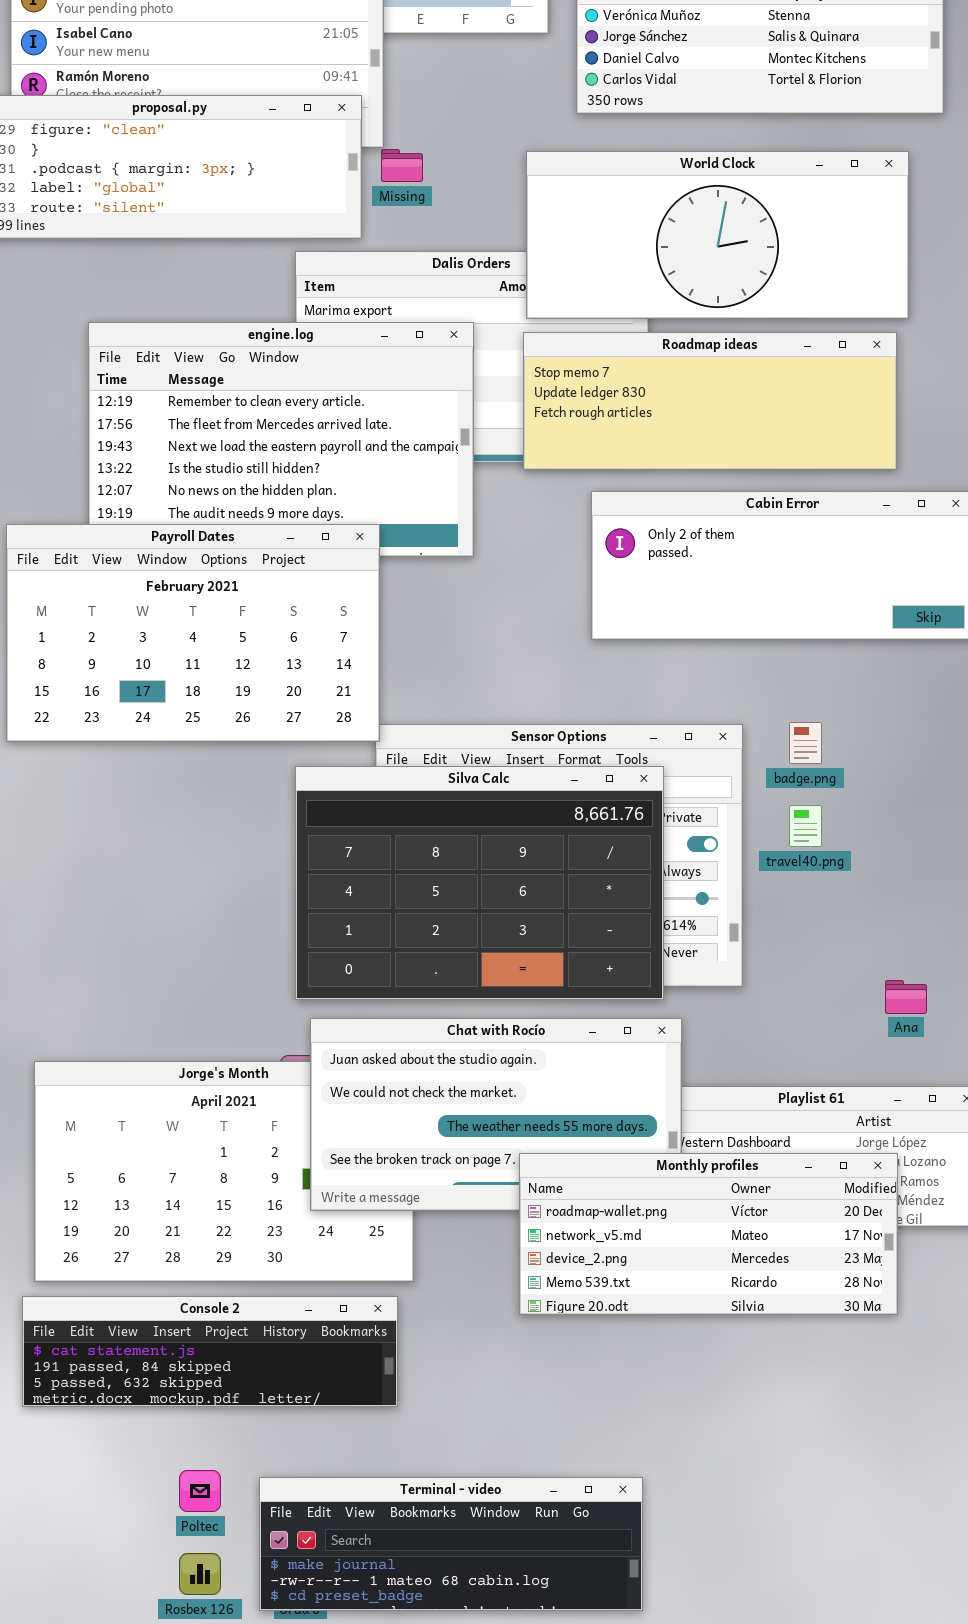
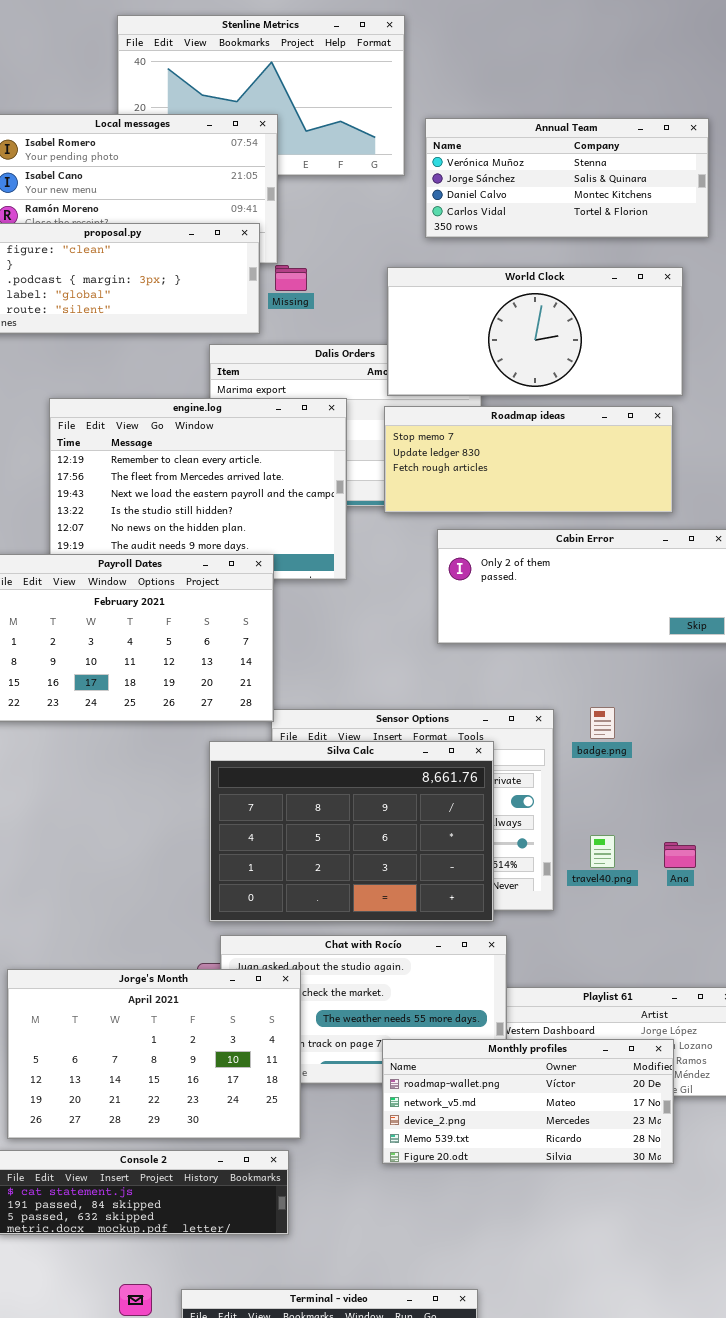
travel40.png: [789,805,822,847] -> [590,835,615,868], moved
Ana: [885,980,927,1014] -> [664,842,696,868], moved
Jorge's Month: [34,1061,414,1282] -> [7,969,301,1139], raised

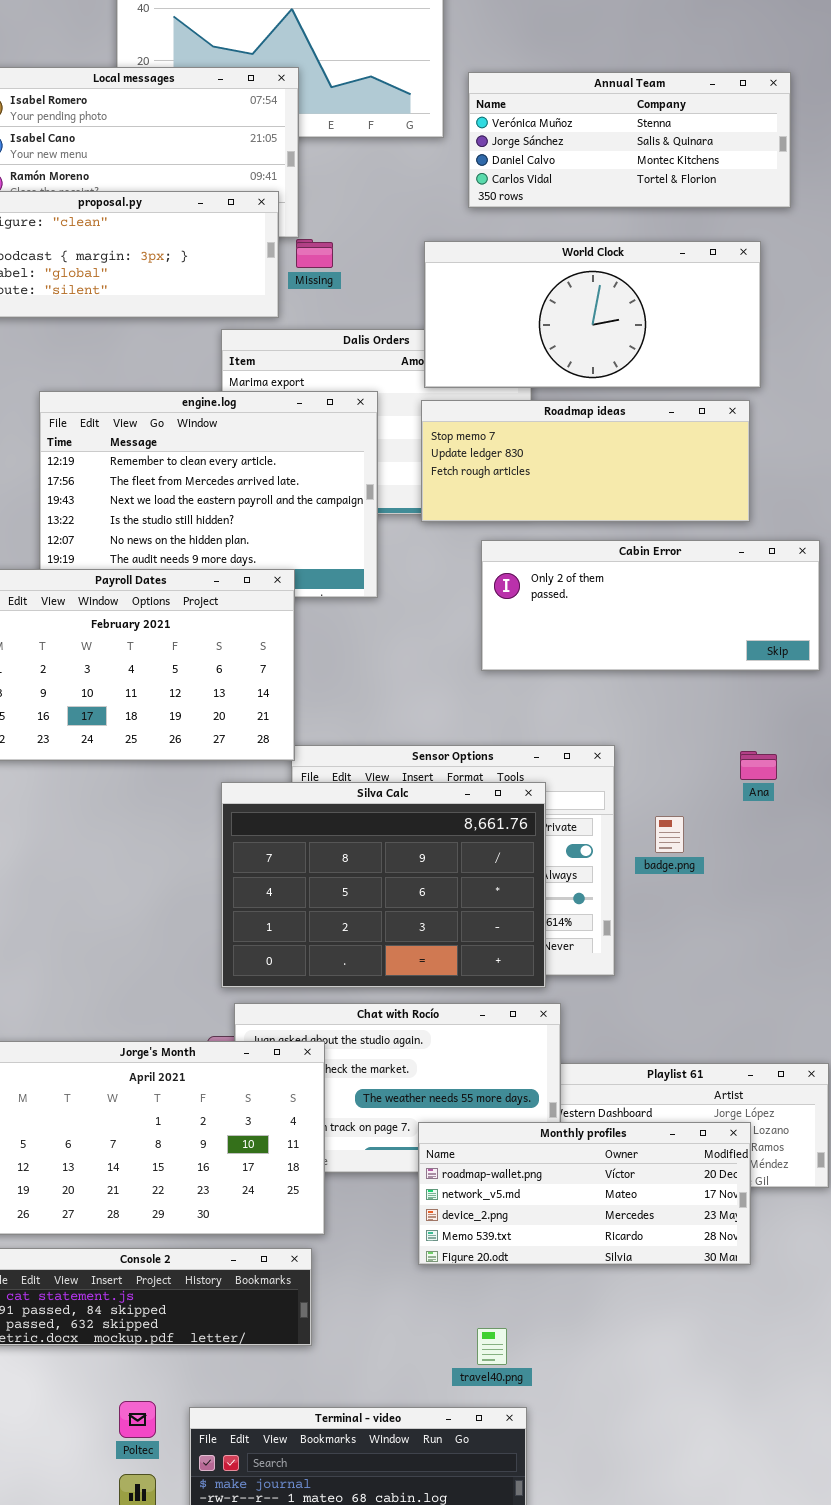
badge.png: [590,707,615,739] -> [655,816,684,853], moved
travel40.png: [590,835,615,868] -> [477,1328,507,1365], moved
Ana: [664,842,696,868] -> [740,751,777,780], moved

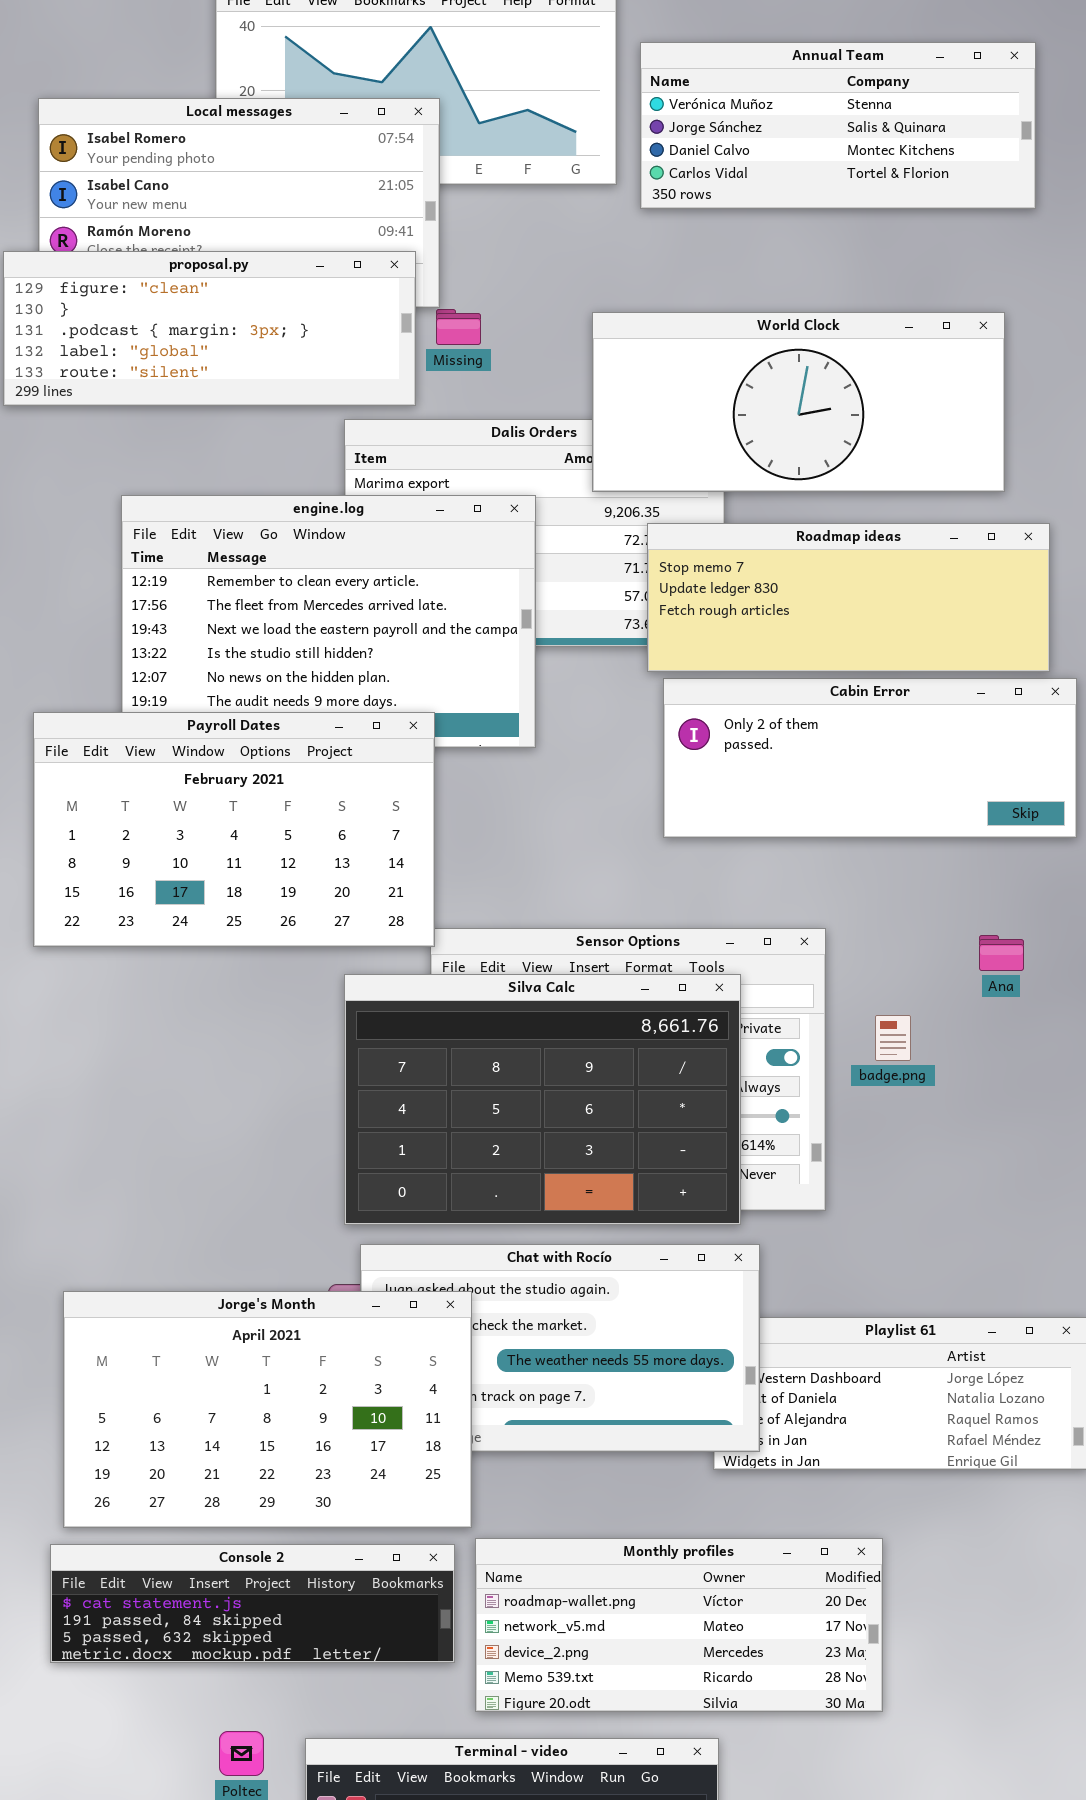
Annual Team: [468,72,791,208] -> [640,42,1036,209], moved
Roadmap ideas: [421,400,750,522] -> [647,523,1050,672], moved
Monthly profiles: [418,1122,751,1265] -> [475,1538,883,1712], moved

